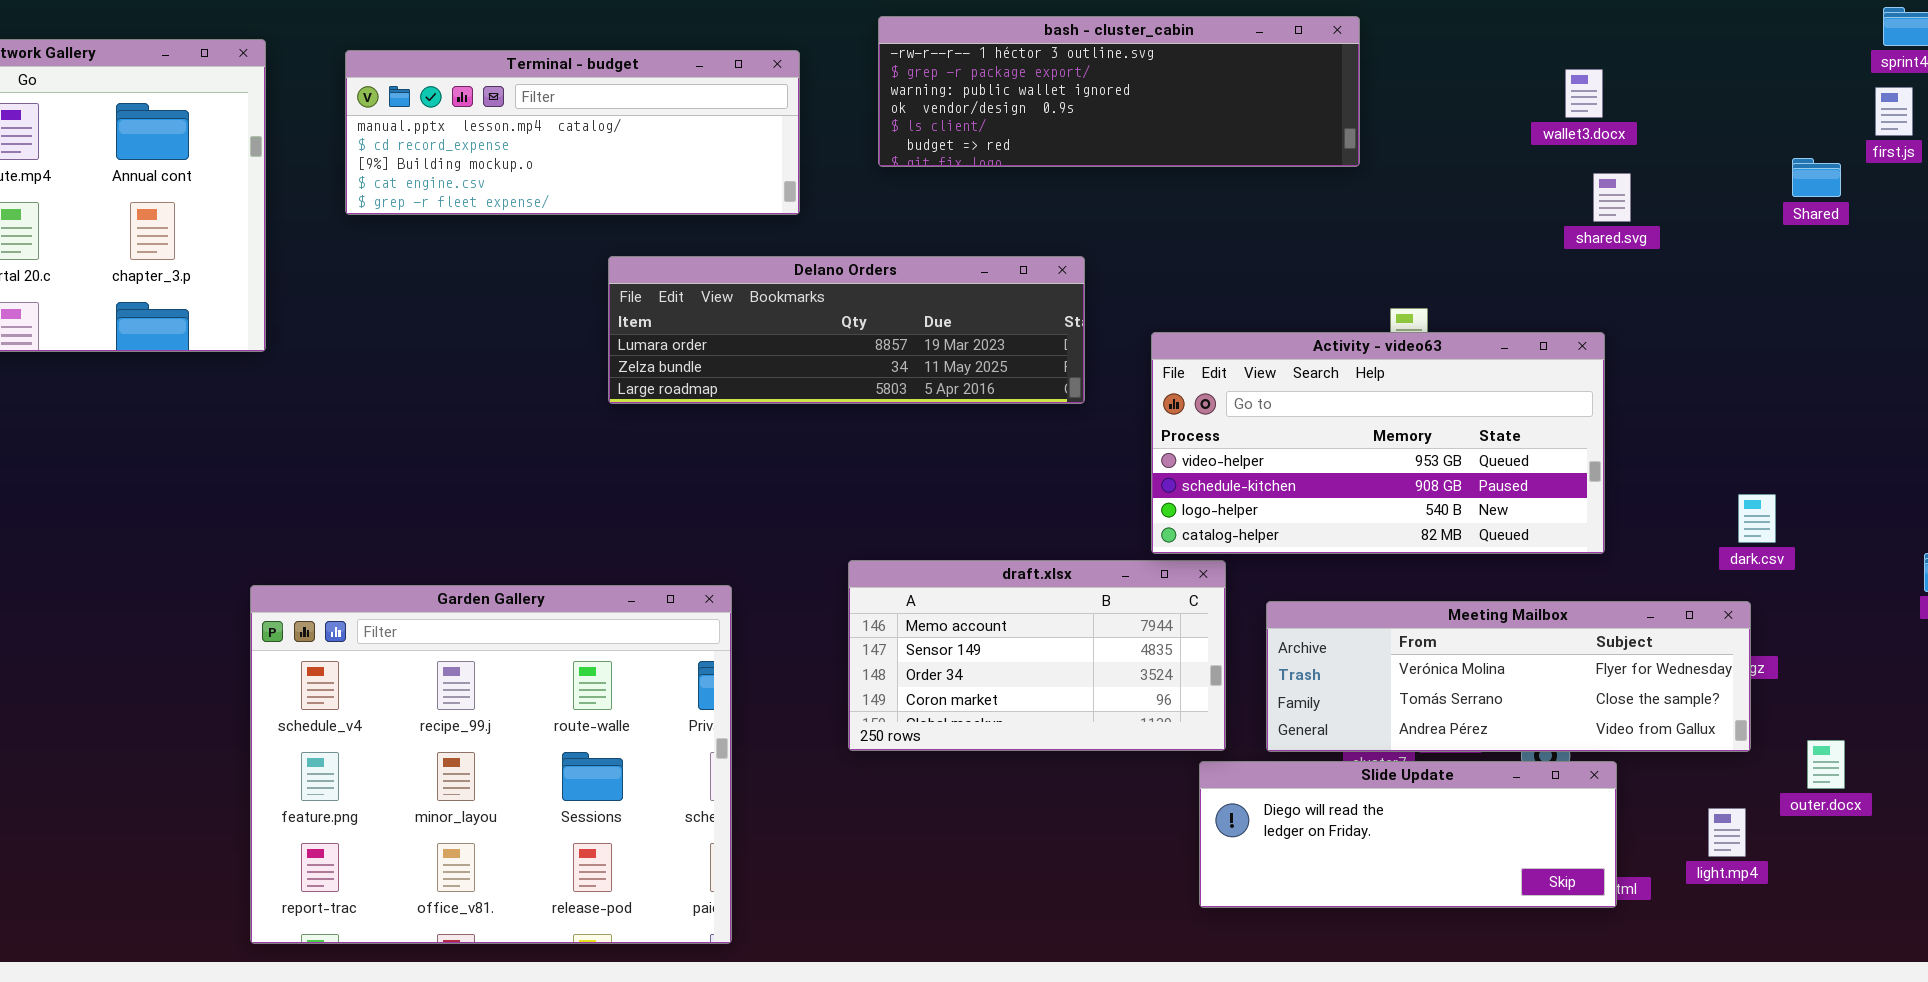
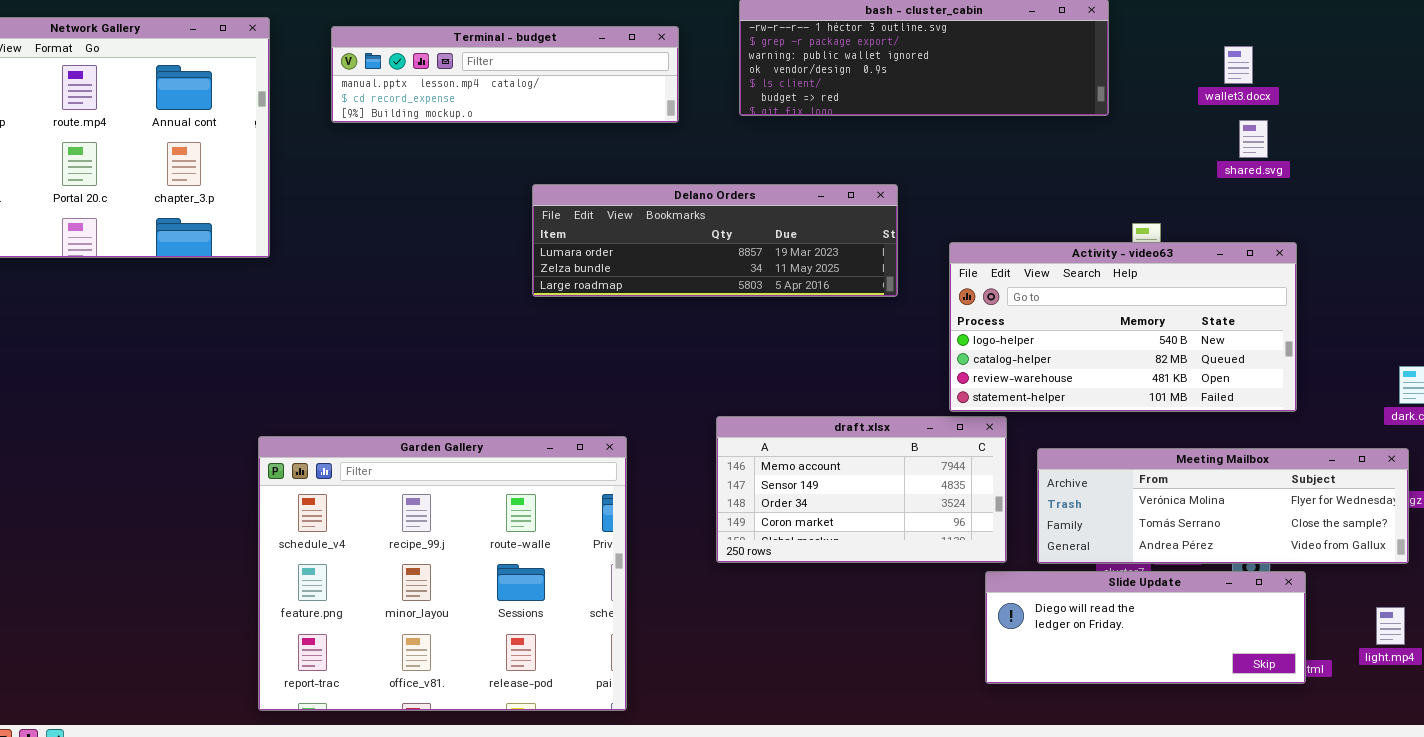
Terminal - budget: [345,50,800,215] -> [331,26,679,123], resized
wallet3.docx: [1565,69,1603,118] -> [1224,46,1253,84], moved
shared.svg: [1593,173,1631,222] -> [1239,120,1268,158], moved
Activity - video63: [1151,332,1605,554] -> [949,242,1297,412], scrolled down 2 rows

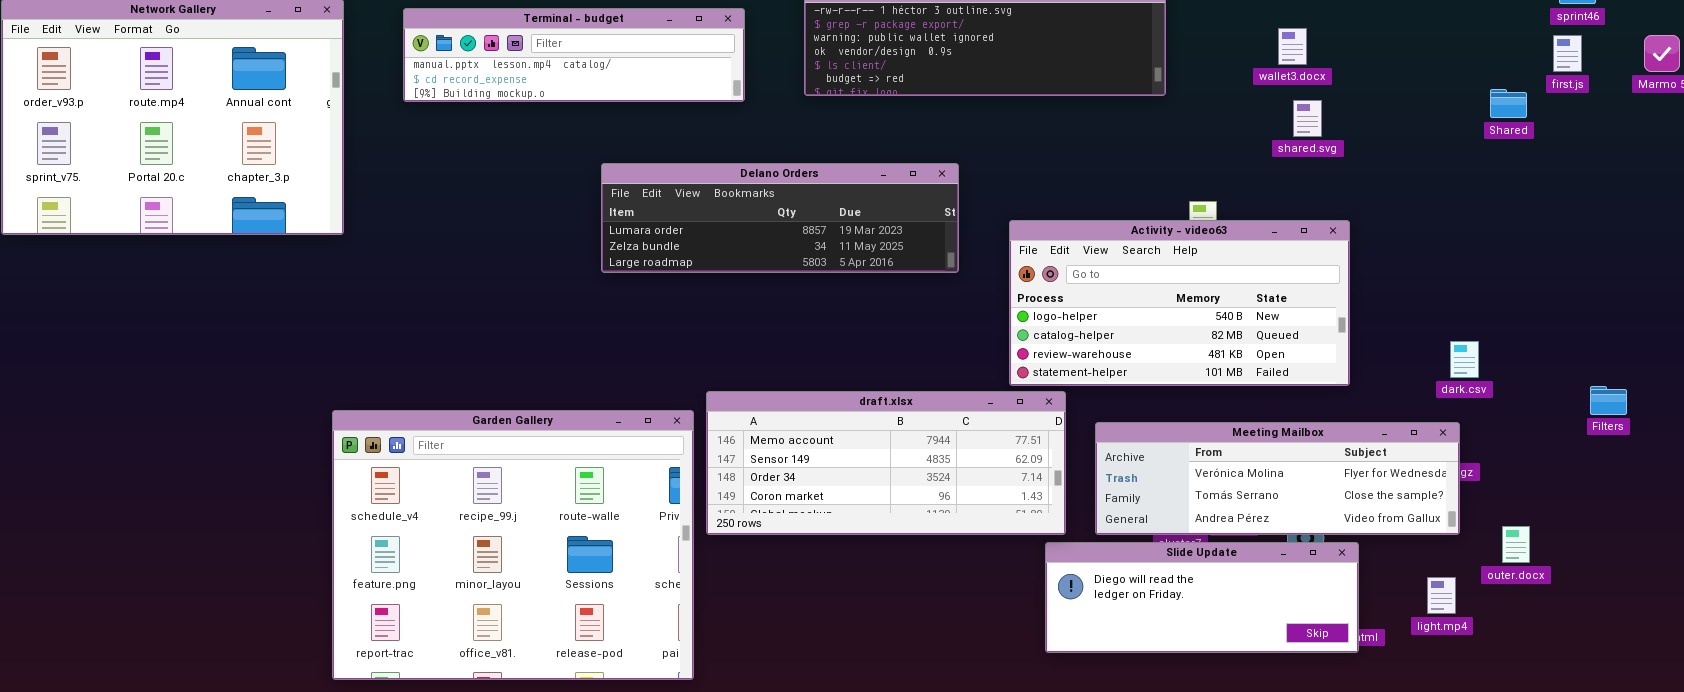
draft.xlsx: [716,416,1007,563] -> [706,391,1066,535], resized

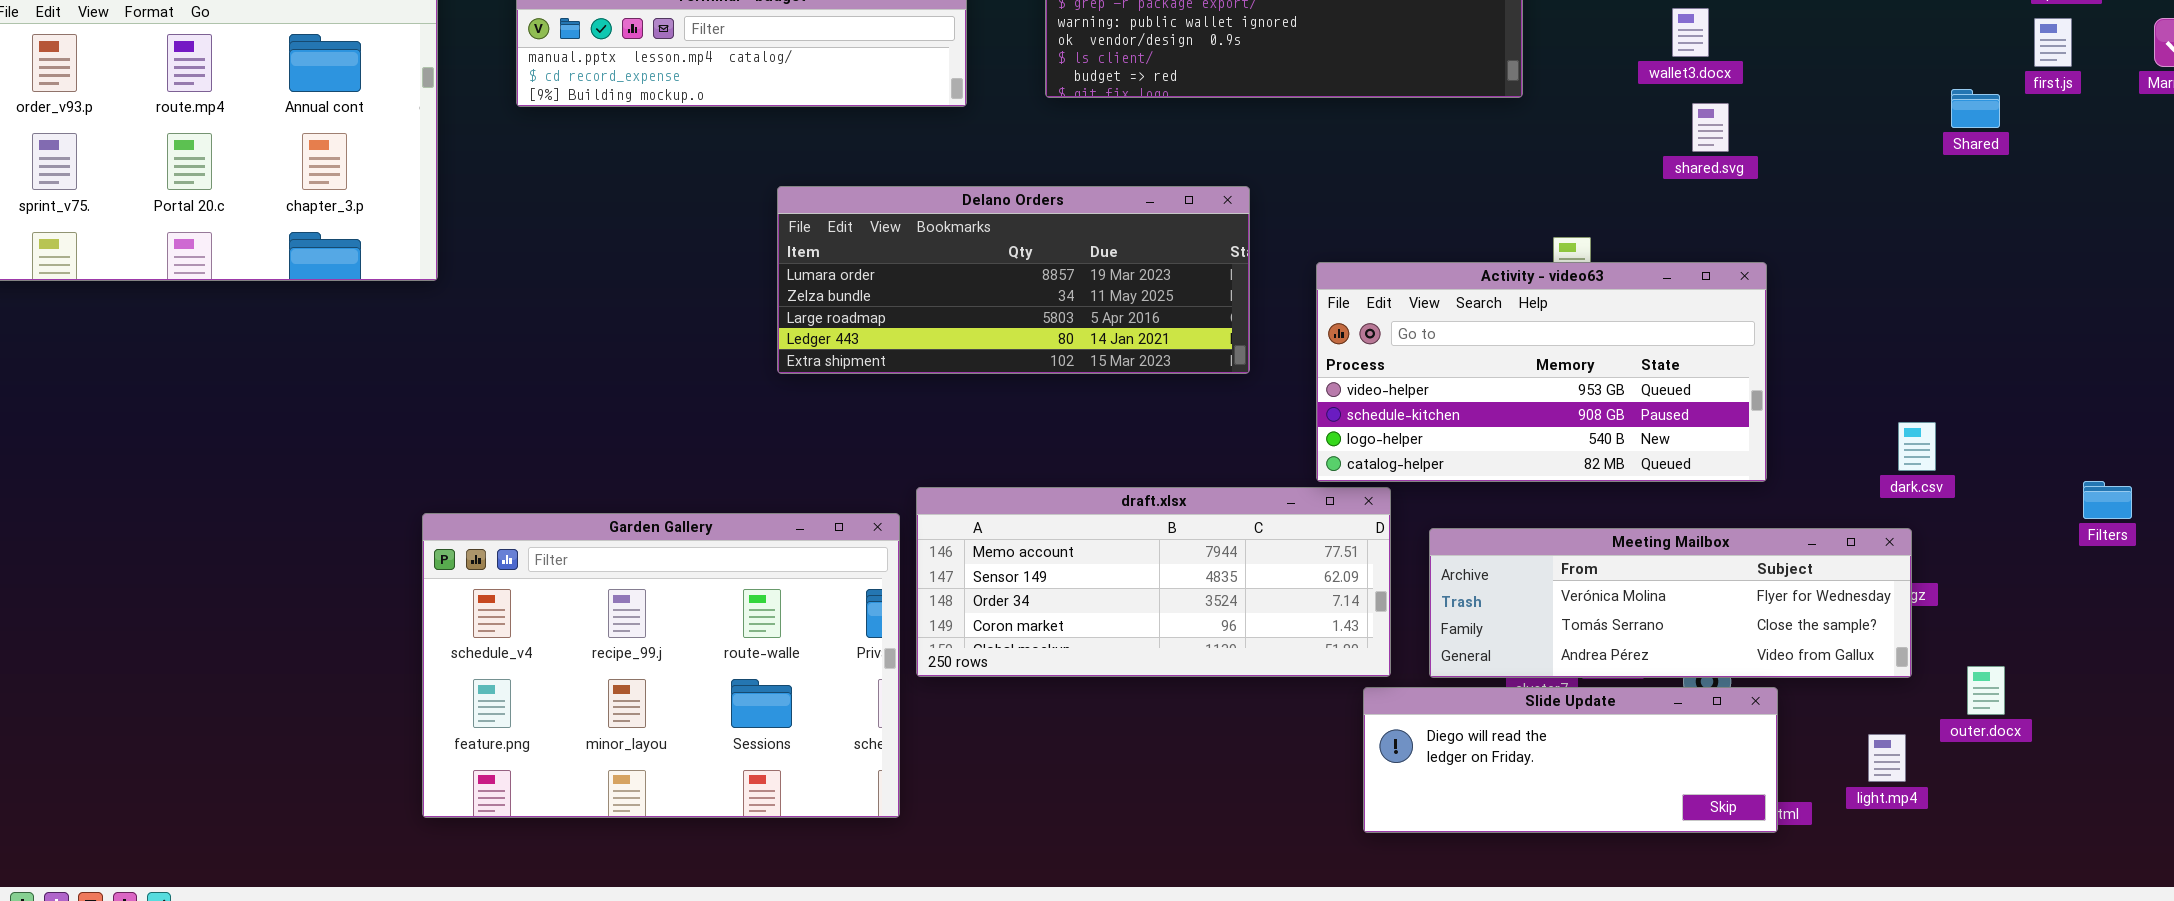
Delano Orders: [601,163,959,273] -> [777,186,1250,374], resized
Activity - video63: [1009,220,1350,386] -> [1316,262,1767,482], scrolled up 2 rows
Garden Gallery: [332,410,694,680] -> [422,513,900,818], resized

